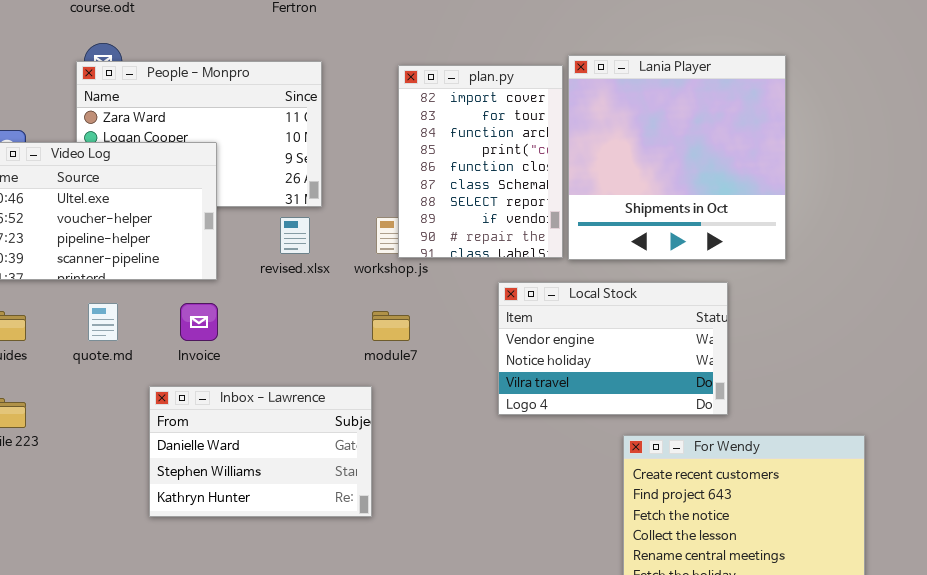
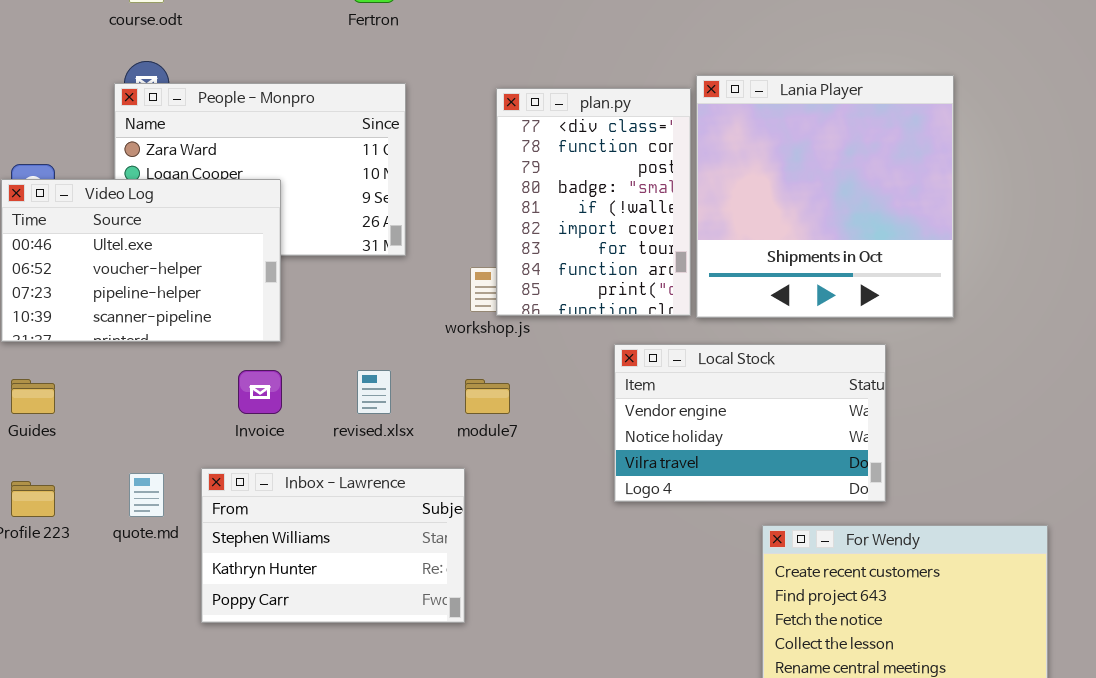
plan.py: [398,65,563,258] -> [496,88,691,316], scrolled up 5 rows
revised.xlsx: [280,217,310,254] -> [357,370,391,414], moved
quote.md: [88,303,118,341] -> [129,473,164,517], moved
Inbox - Lawrence: [149,386,372,517] -> [201,468,465,623], scrolled down 1 row

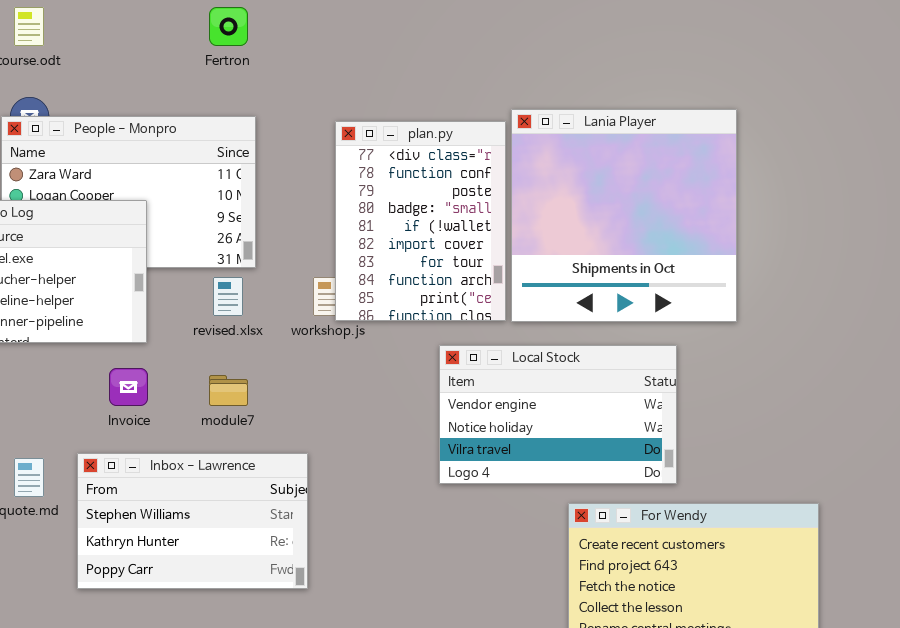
revised.xlsx: [357,370,391,414] -> [213,277,243,316], moved
module7: [465,379,510,414] -> [209,375,248,406], moved

